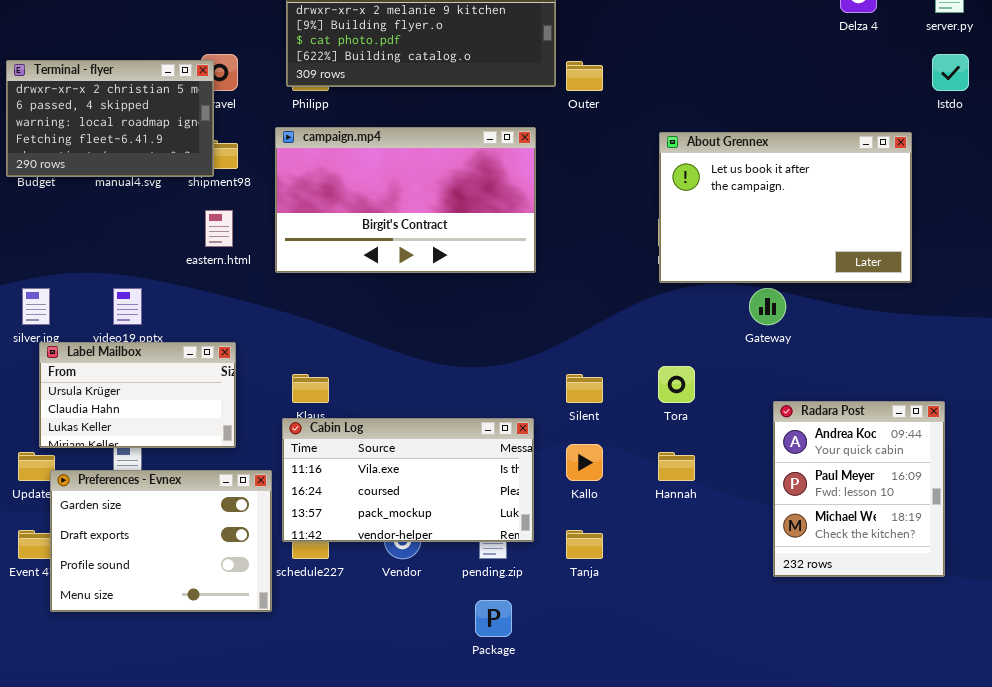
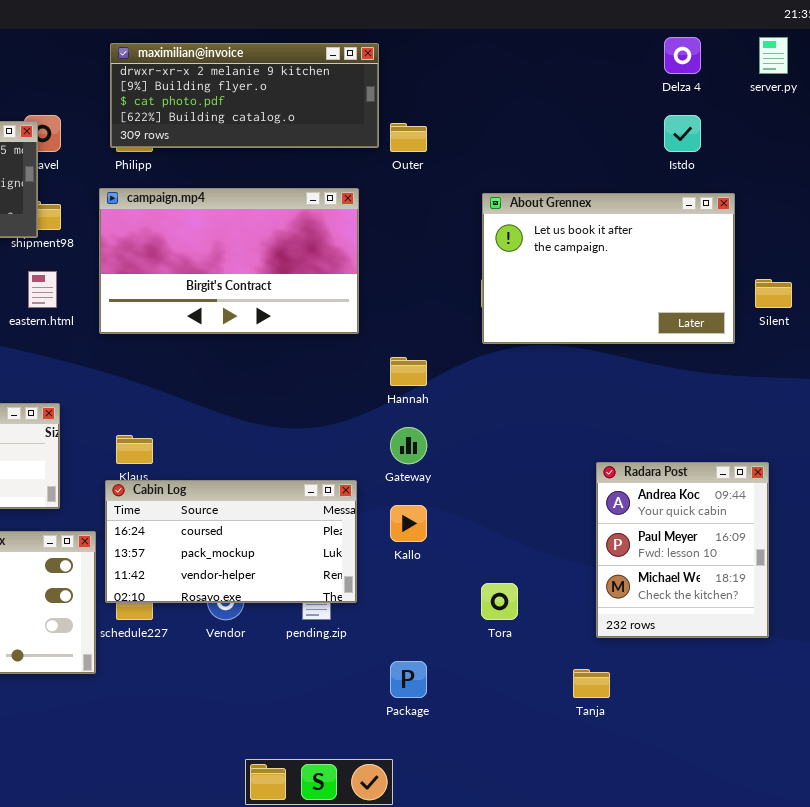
Istdo: [932,54,969,91] -> [664,115,701,152], moved
Gateway: [749,288,786,325] -> [390,427,427,464], moved
Tora: [658,366,695,403] -> [481,583,518,620], moved
Silent: [566,374,603,403] -> [755,279,792,308], moved
Cabin Log: [282,418,534,542] -> [105,480,357,603], scrolled down 1 row
Hannah: [658,452,695,481] -> [390,357,427,386], moved
Tanja: [566,530,603,559] -> [573,669,610,698], moved
Package: [475,600,512,637] -> [390,661,427,698], moved

